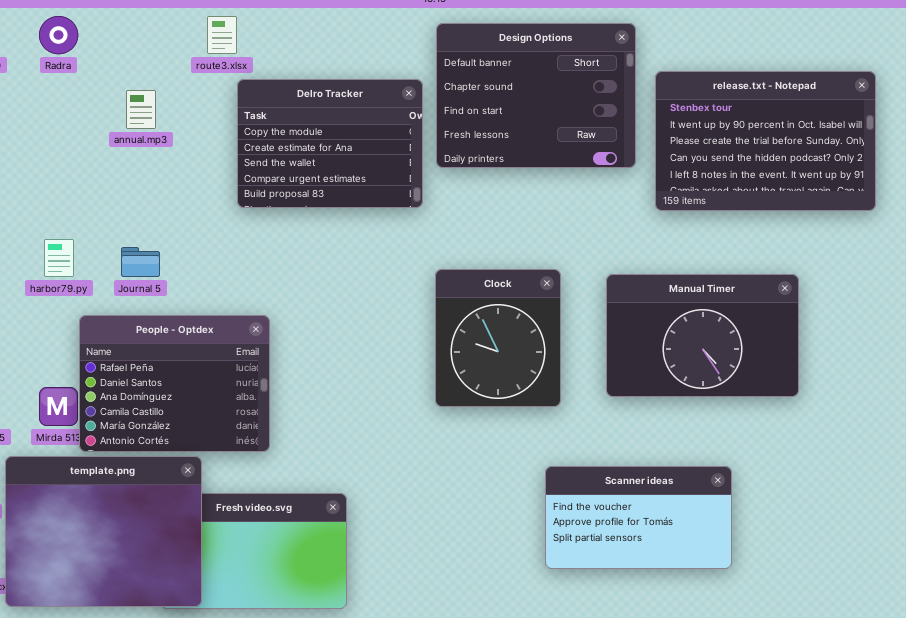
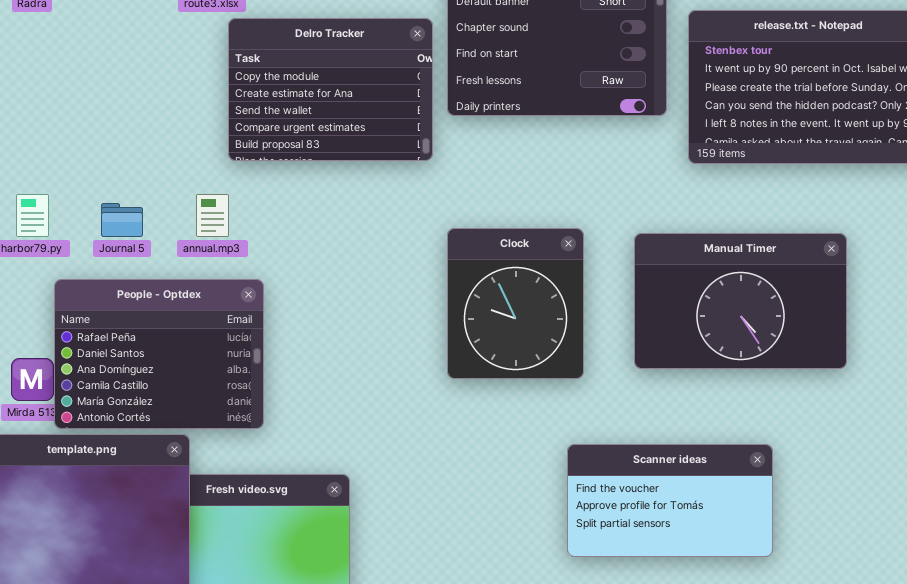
annual.mp3: [126,90,156,129] -> [196,194,229,237], moved

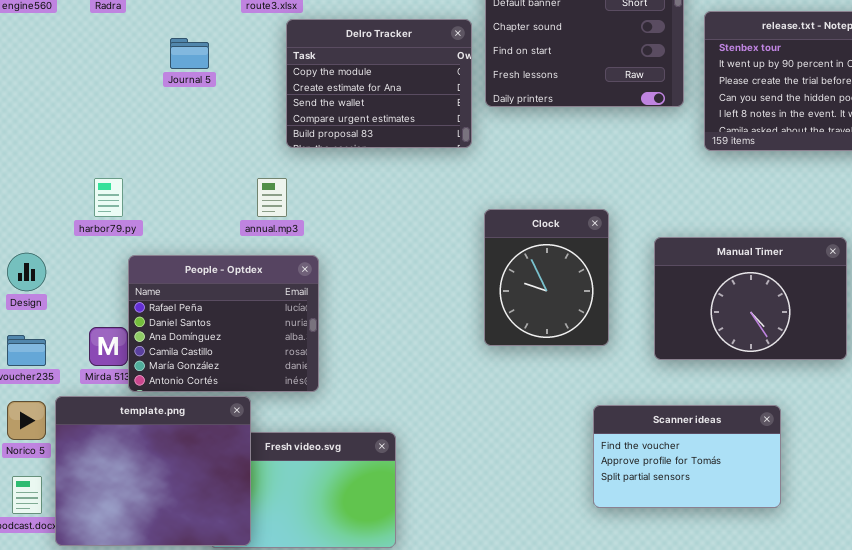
Journal 5: [101,203,143,237] -> [170,38,209,69], moved
Manual Timer: [634,233,847,369] -> [654,237,847,360], moved

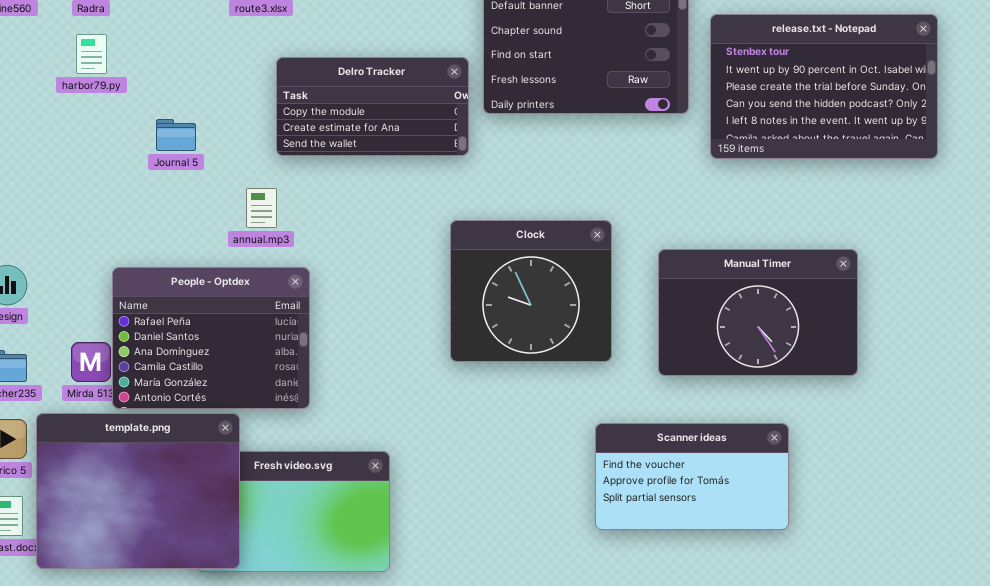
Delro Tracker: [286,19,472,148] -> [276,57,469,156], resized
Journal 5: [170,38,209,69] -> [156,119,196,151], moved
harbor79.py: [94,178,123,217] -> [76,34,107,74], moved
Clock: [484,209,609,346] -> [450,220,612,362], resized

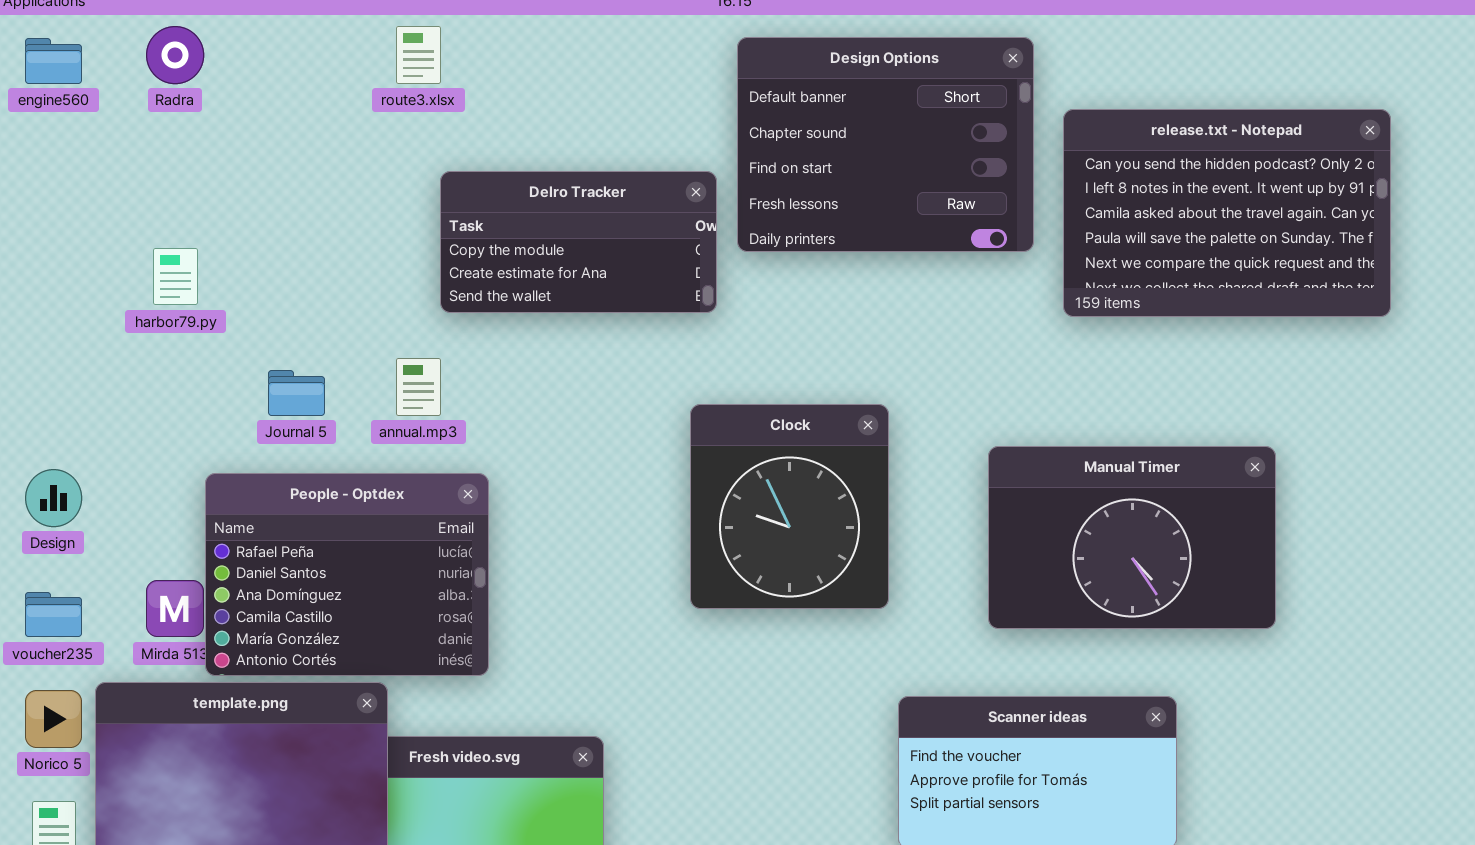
release.txt - Notepad: [710,14,938,159] -> [1063,109,1391,317], scrolled down 3 rows
harbor79.py: [76,34,107,74] -> [153,248,198,305], moved
Journal 5: [156,119,196,151] -> [268,370,325,416], moved
Clock: [450,220,612,362] -> [690,404,889,609], resized

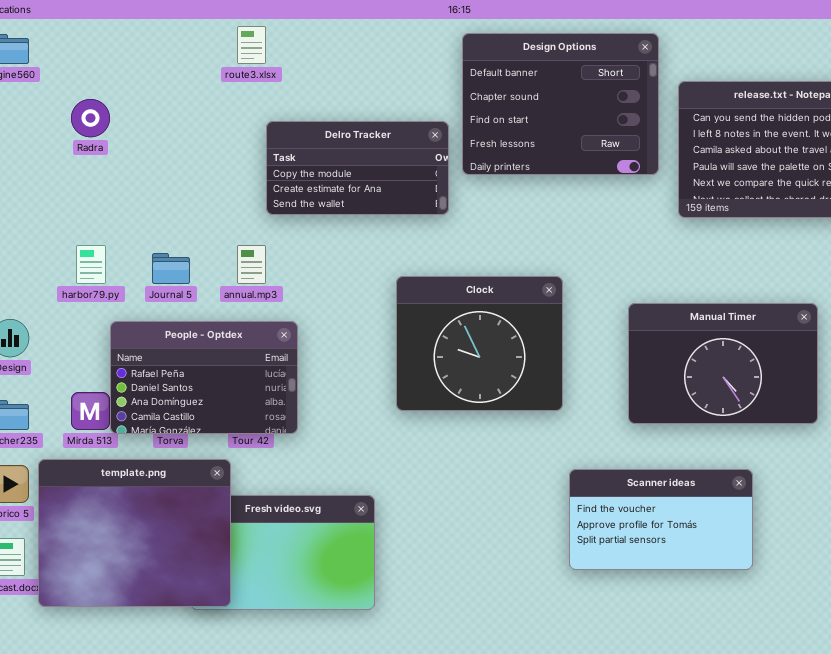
Radra: [146,26,204,84] -> [71,99,110,137], moved
harbor79.py: [153,248,198,305] -> [76,245,106,284], moved
Clock: [690,404,889,609] -> [396,276,563,411], resized
People - Optdex: [205,473,489,676] -> [110,321,298,434], resized

